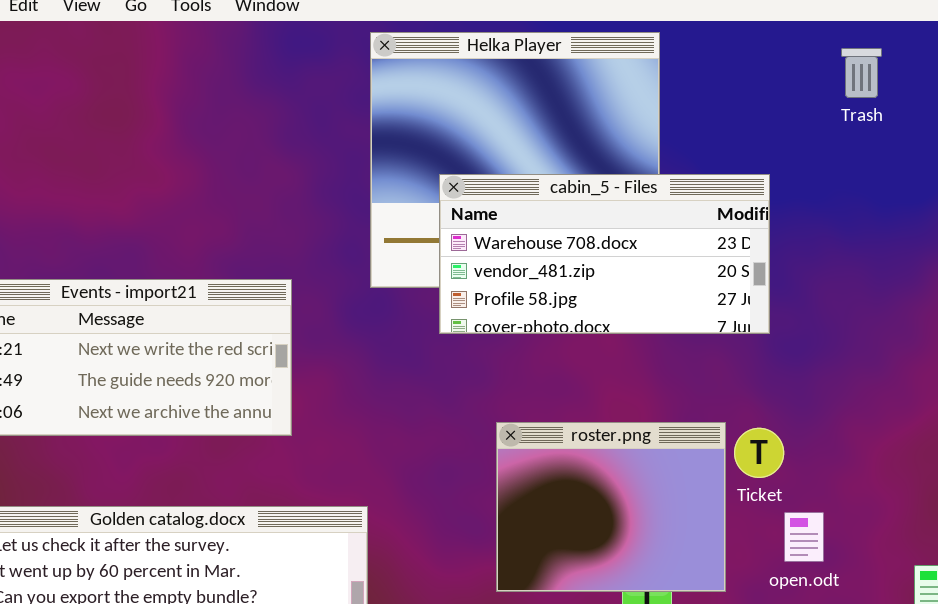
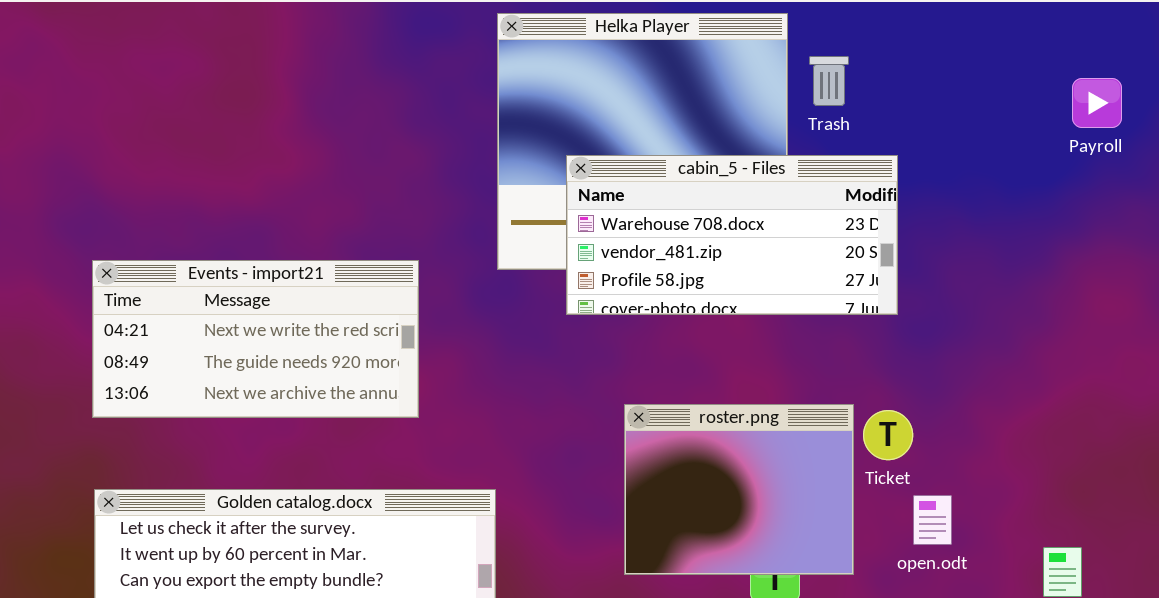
Trash: [841,48,882,98] -> [809,56,849,106], moved

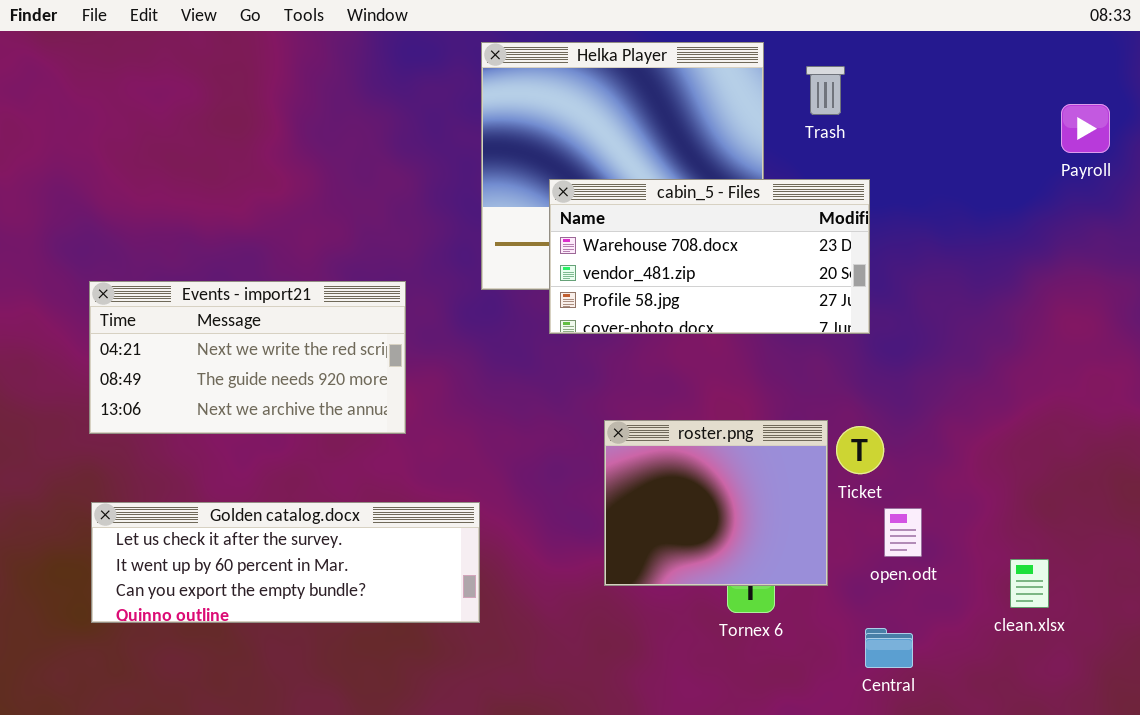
Trash: [809,56,849,106] -> [806,66,845,115], moved
Payroll: [1072,78,1122,128] -> [1061,104,1110,153], moved

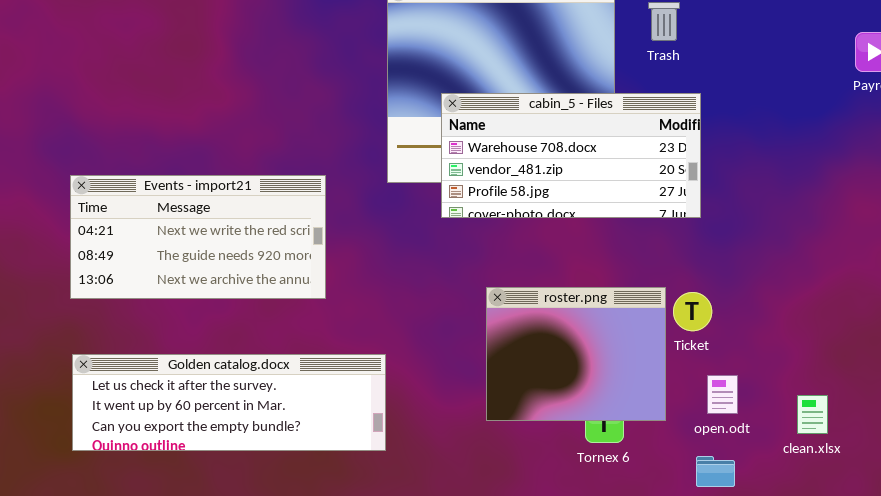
open.odt: [884,508,922,557] -> [707,375,738,414], moved
clean.xlsx: [1010,559,1049,608] -> [797,395,828,434], moved

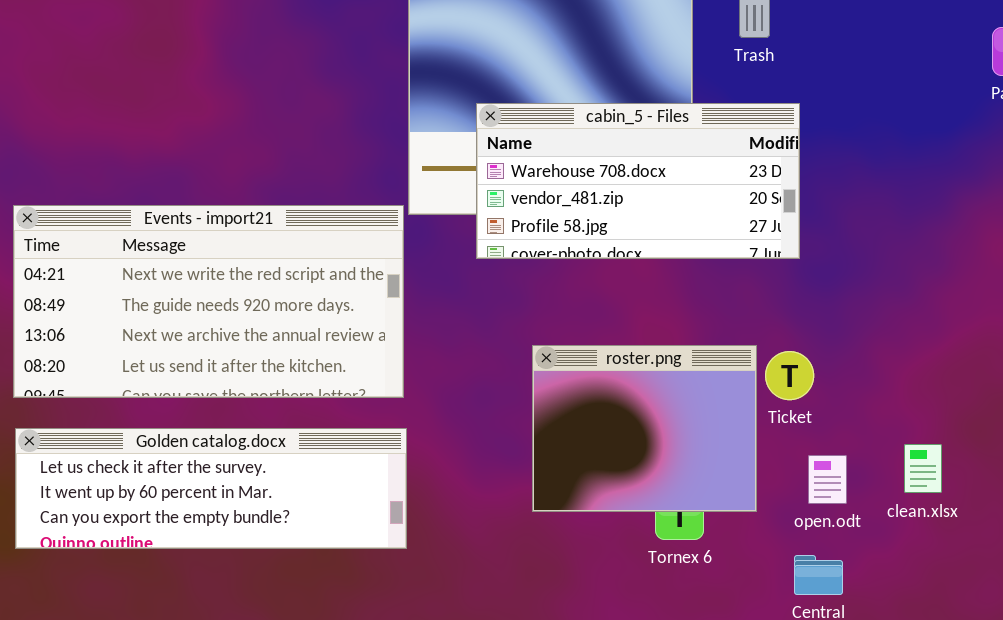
Events - import21: [70,175,326,299] -> [13,205,404,398], resized
clean.xlsx: [797,395,828,434] -> [904,444,942,493], moved

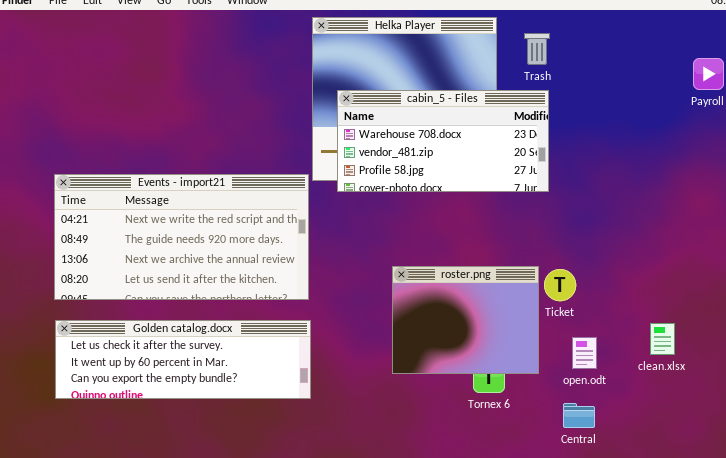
cabin_5 - Files: [476,103,800,259] -> [337,90,549,192], moved
clean.xlsx: [904,444,942,493] -> [650,323,675,355], moved

